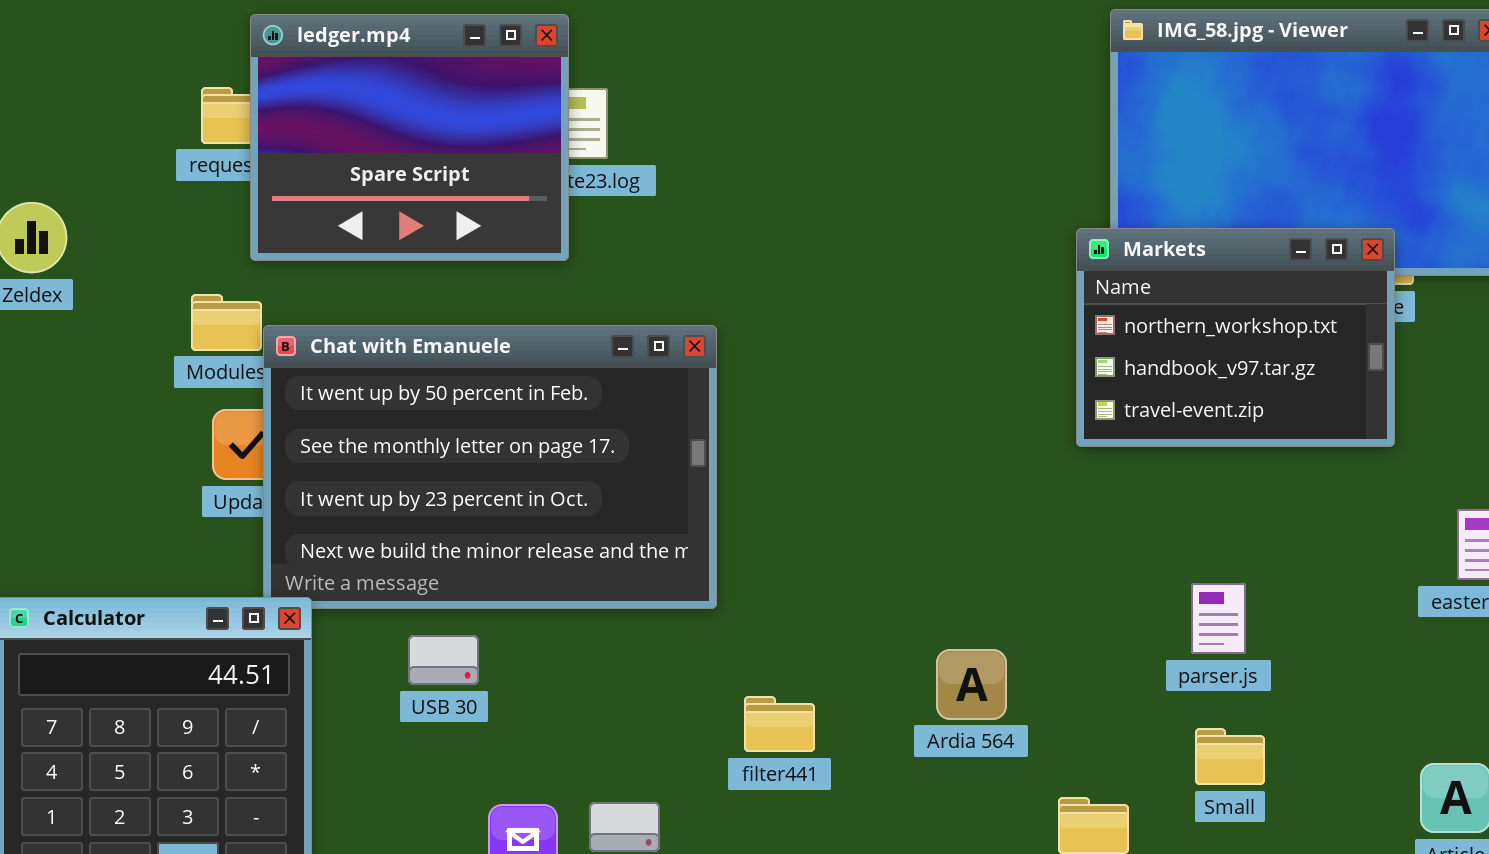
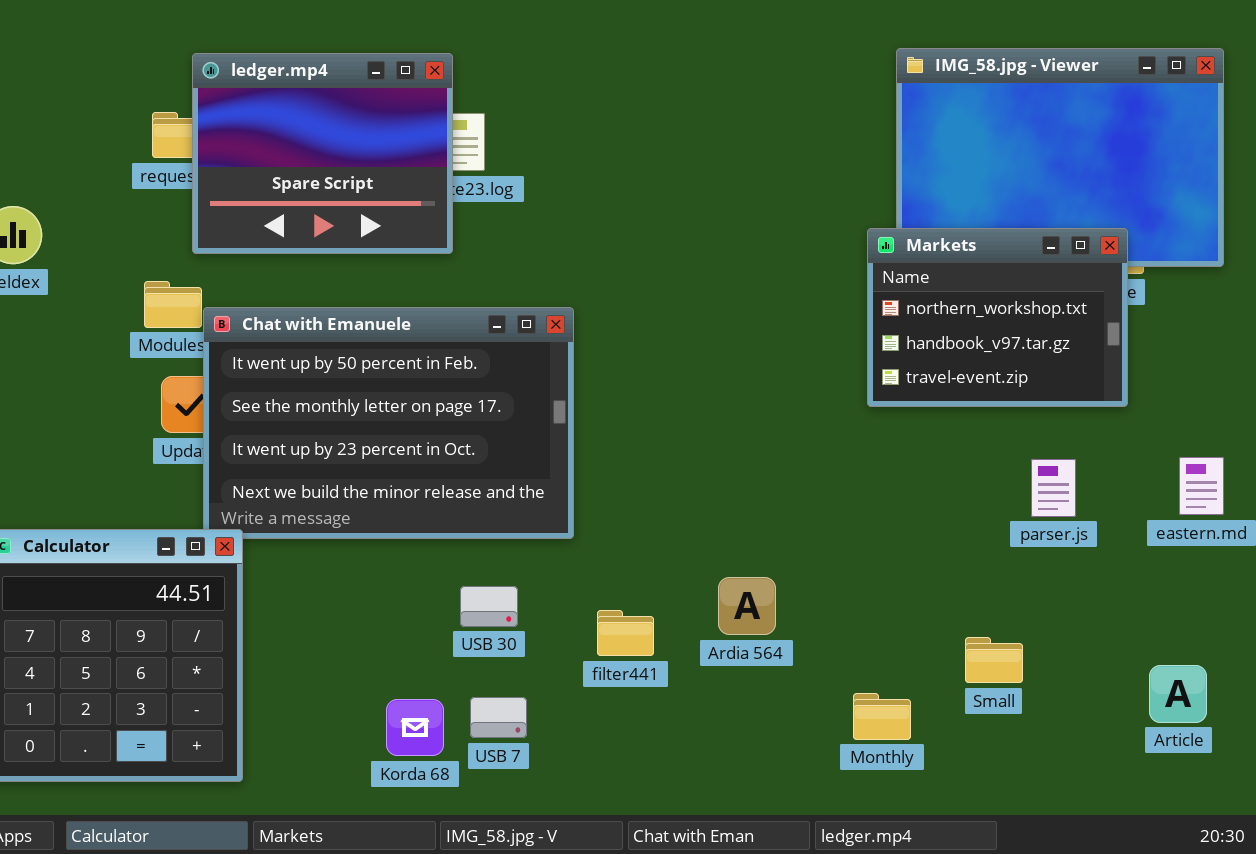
parser.js: [1191,583,1246,654] -> [1031,459,1076,517], moved
USB 30: [408,635,479,685] -> [460,586,518,627], moved
Ardia 564: [936,649,1007,720] -> [718,577,776,635], moved

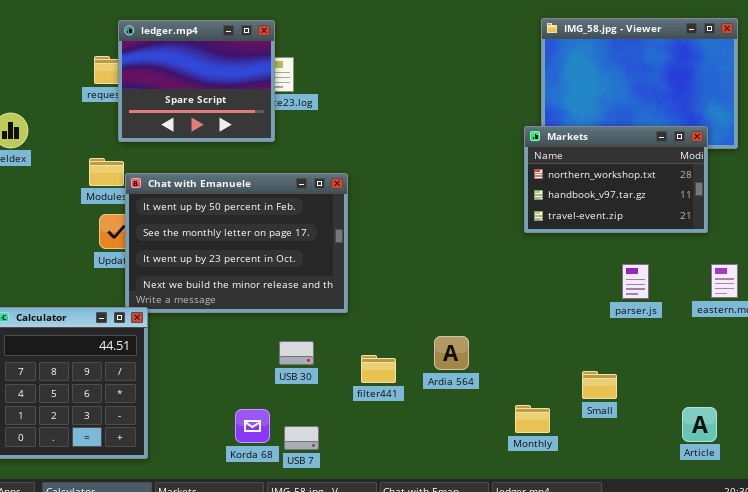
Markets: [867,228,1128,407] -> [524,126,708,233], resized
Article: [1149,665,1207,723] -> [682,407,717,442], moved
USB 7: [470,697,527,738] -> [284,426,319,450], moved

